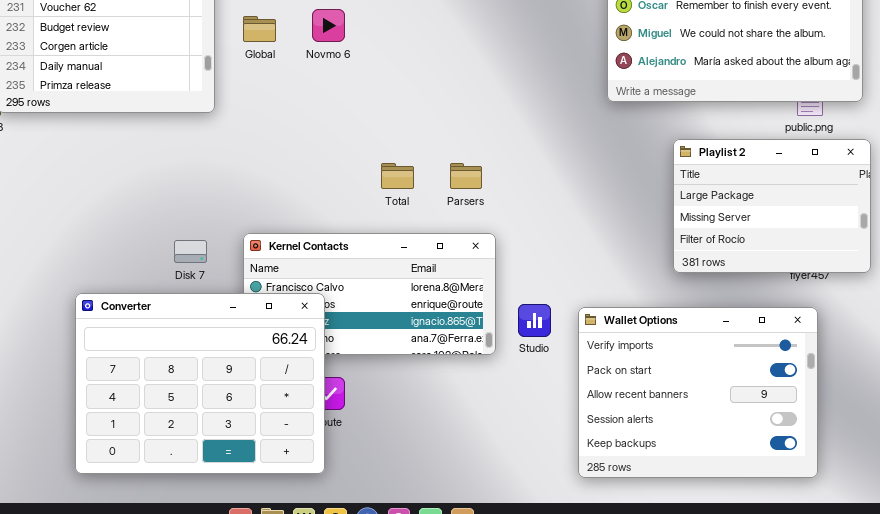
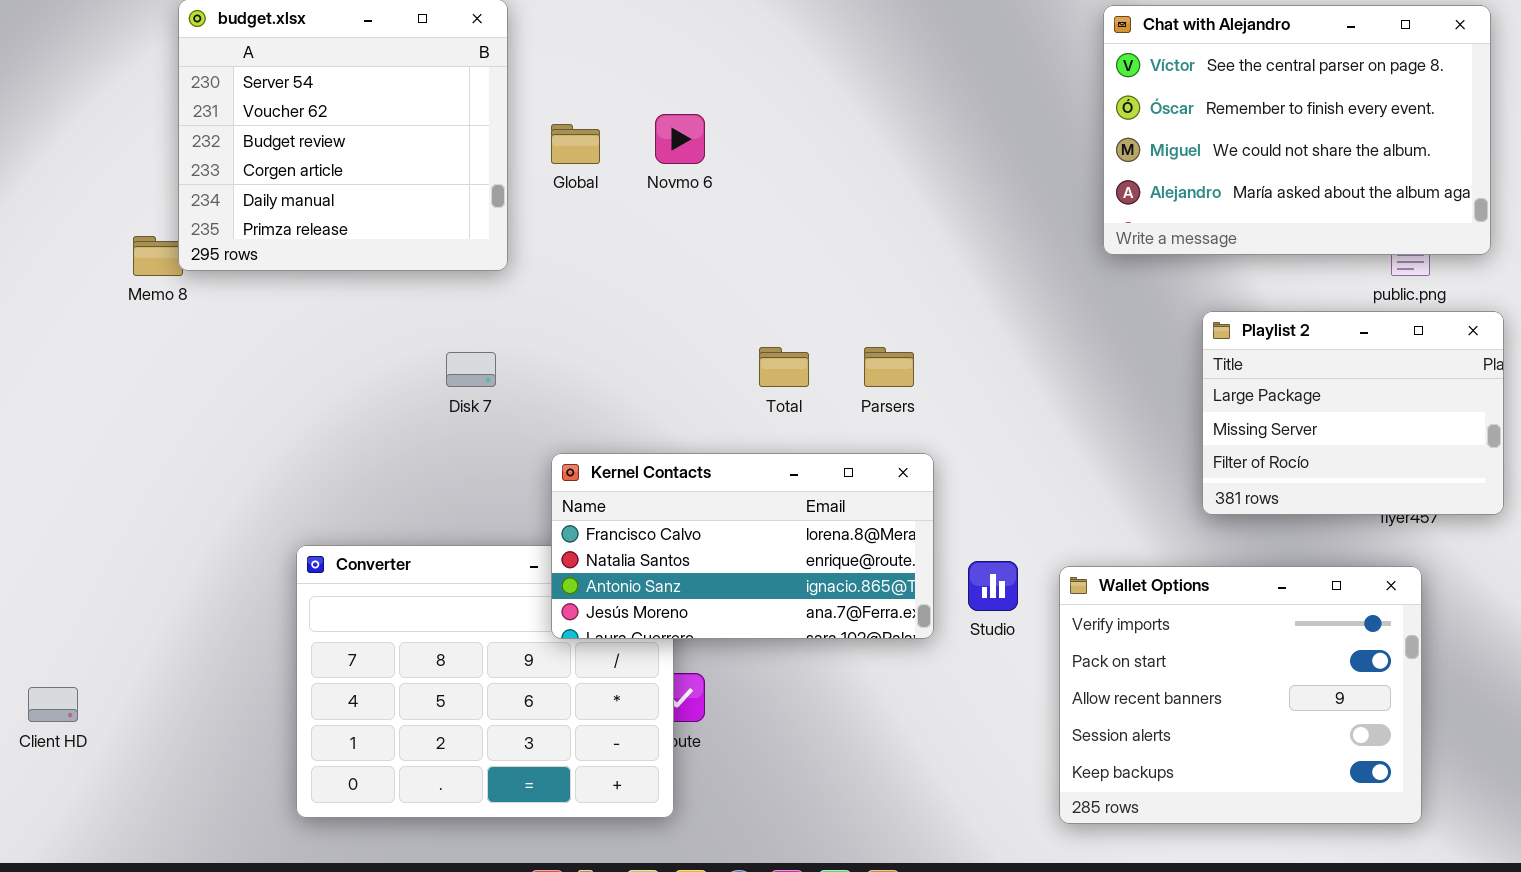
Kernel Contacts: [243,233,496,355] -> [551,453,934,639], raised
Disk 7: [174,240,207,263] -> [446,352,496,387], moved

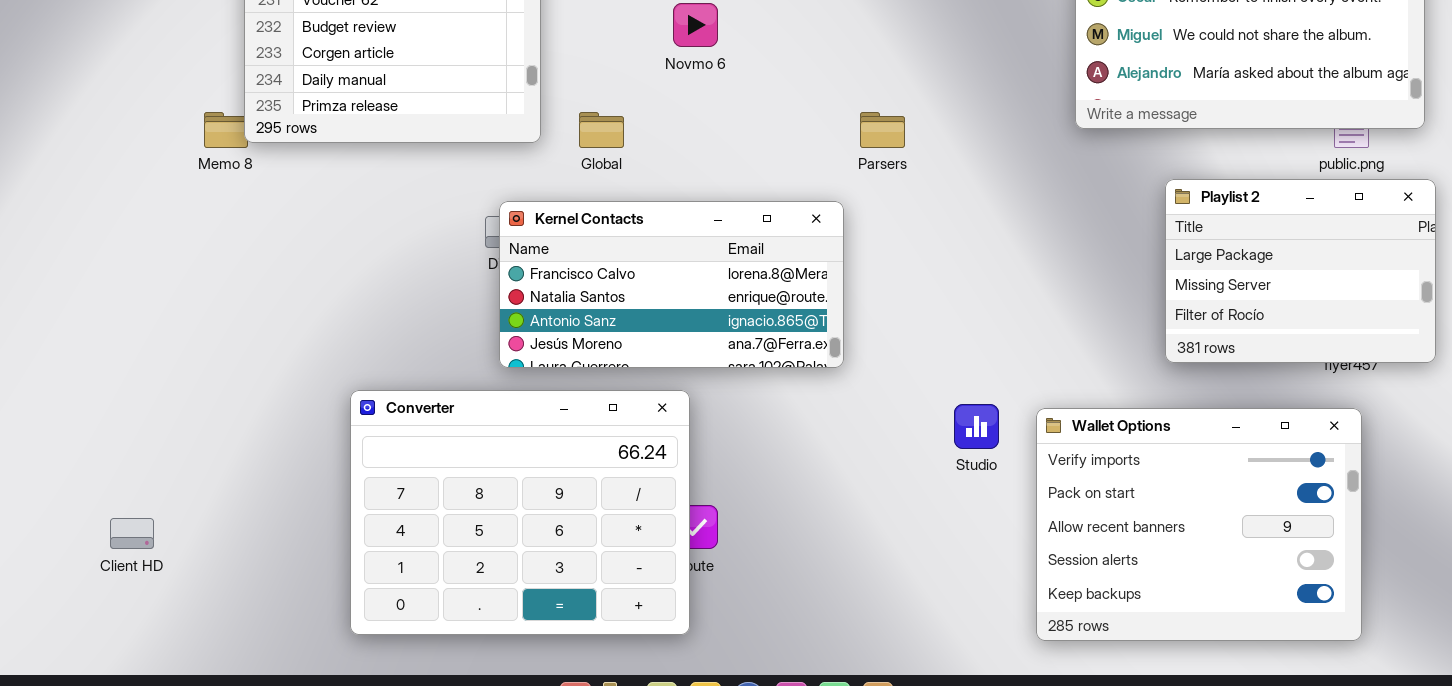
Global: [551,124,600,164] -> [579,112,624,148], moved
Parsers: [864,347,914,387] -> [860,112,905,148], moved
Kernel Contacts: [551,453,934,639] -> [499,201,844,368], moved

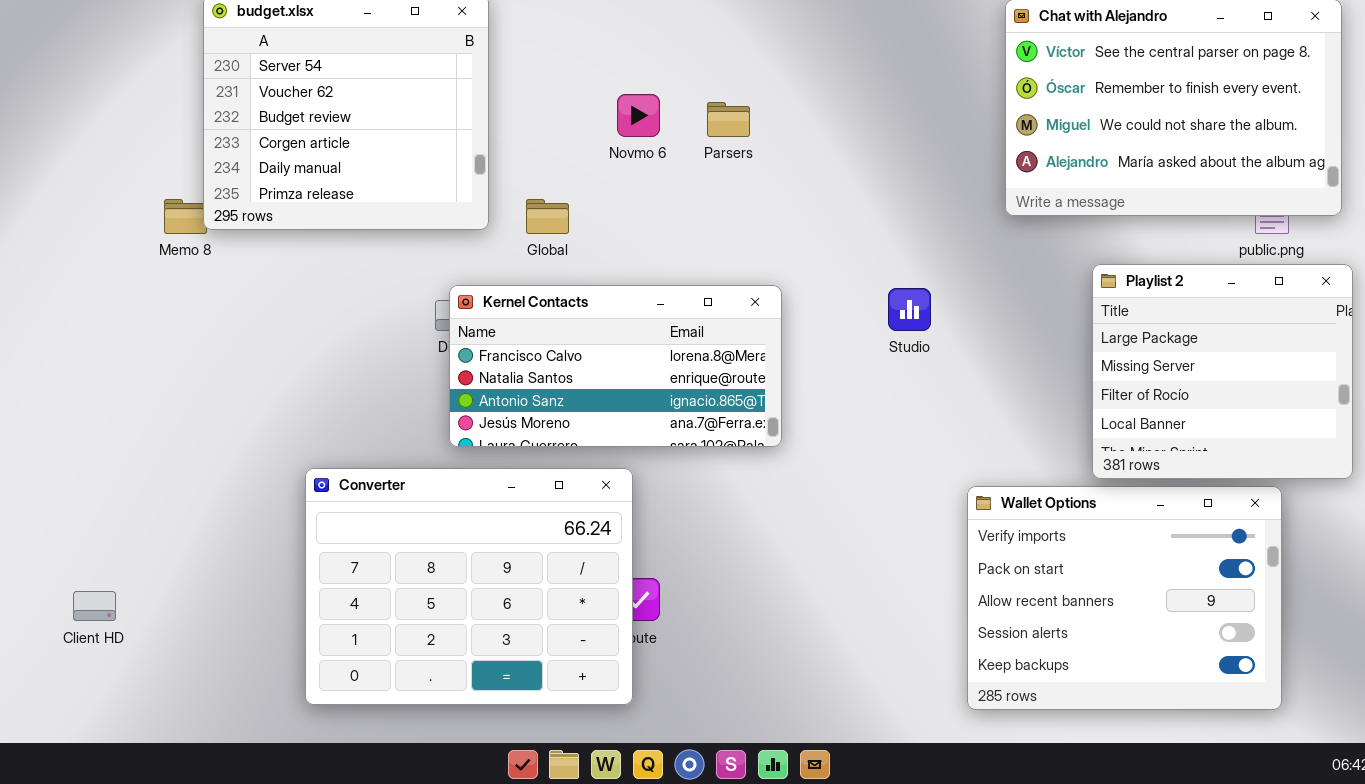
Parsers: [860,112,905,148] -> [707,102,750,137], moved
Playlist 2: [1165,179,1436,363] -> [1092,264,1353,479], resized
Studio: [954,404,999,449] -> [888,288,931,331], moved

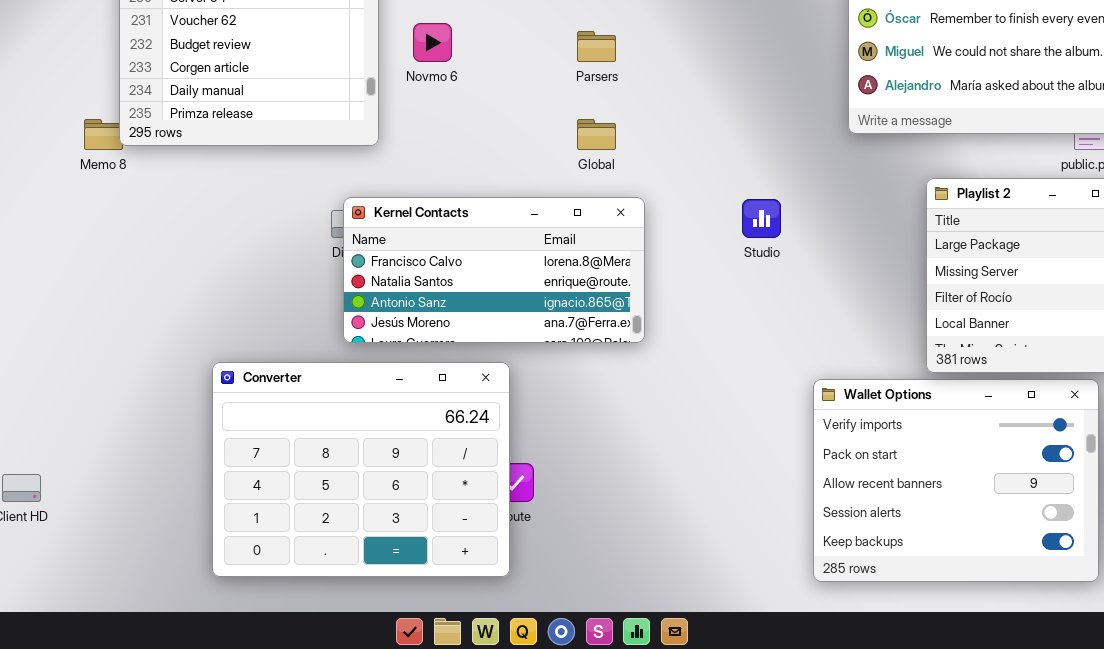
Novmo 6: [617,94,660,137] -> [413,23,452,62], moved
Global: [526,199,569,234] -> [577,119,616,150], moved

